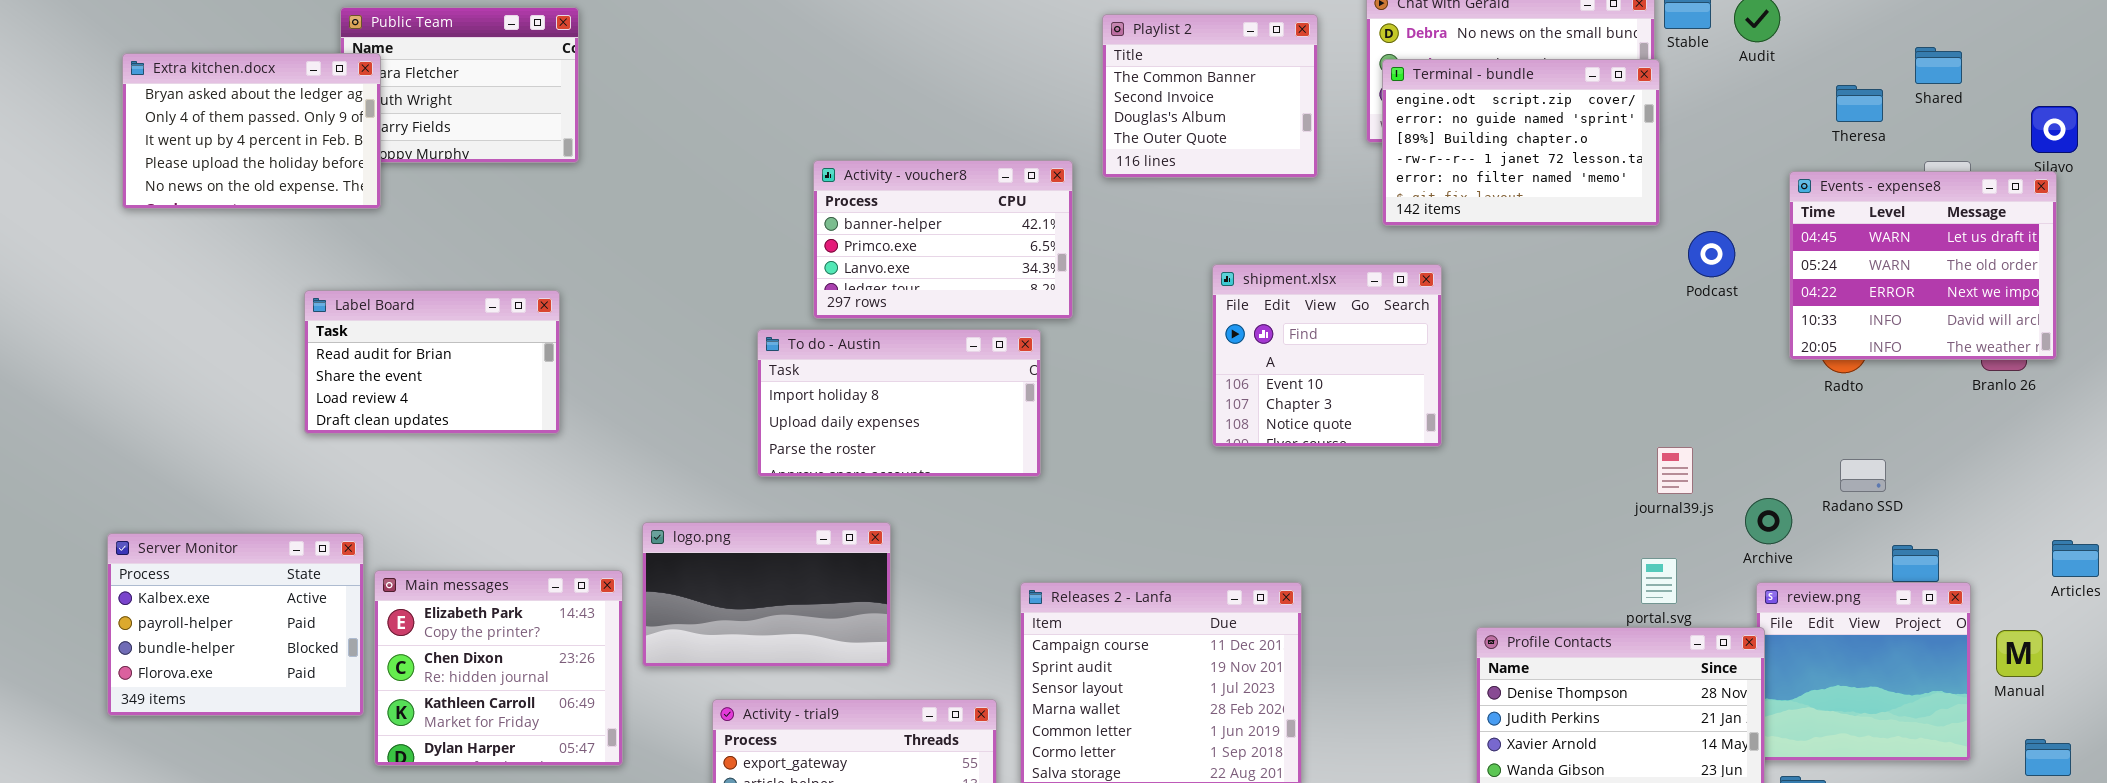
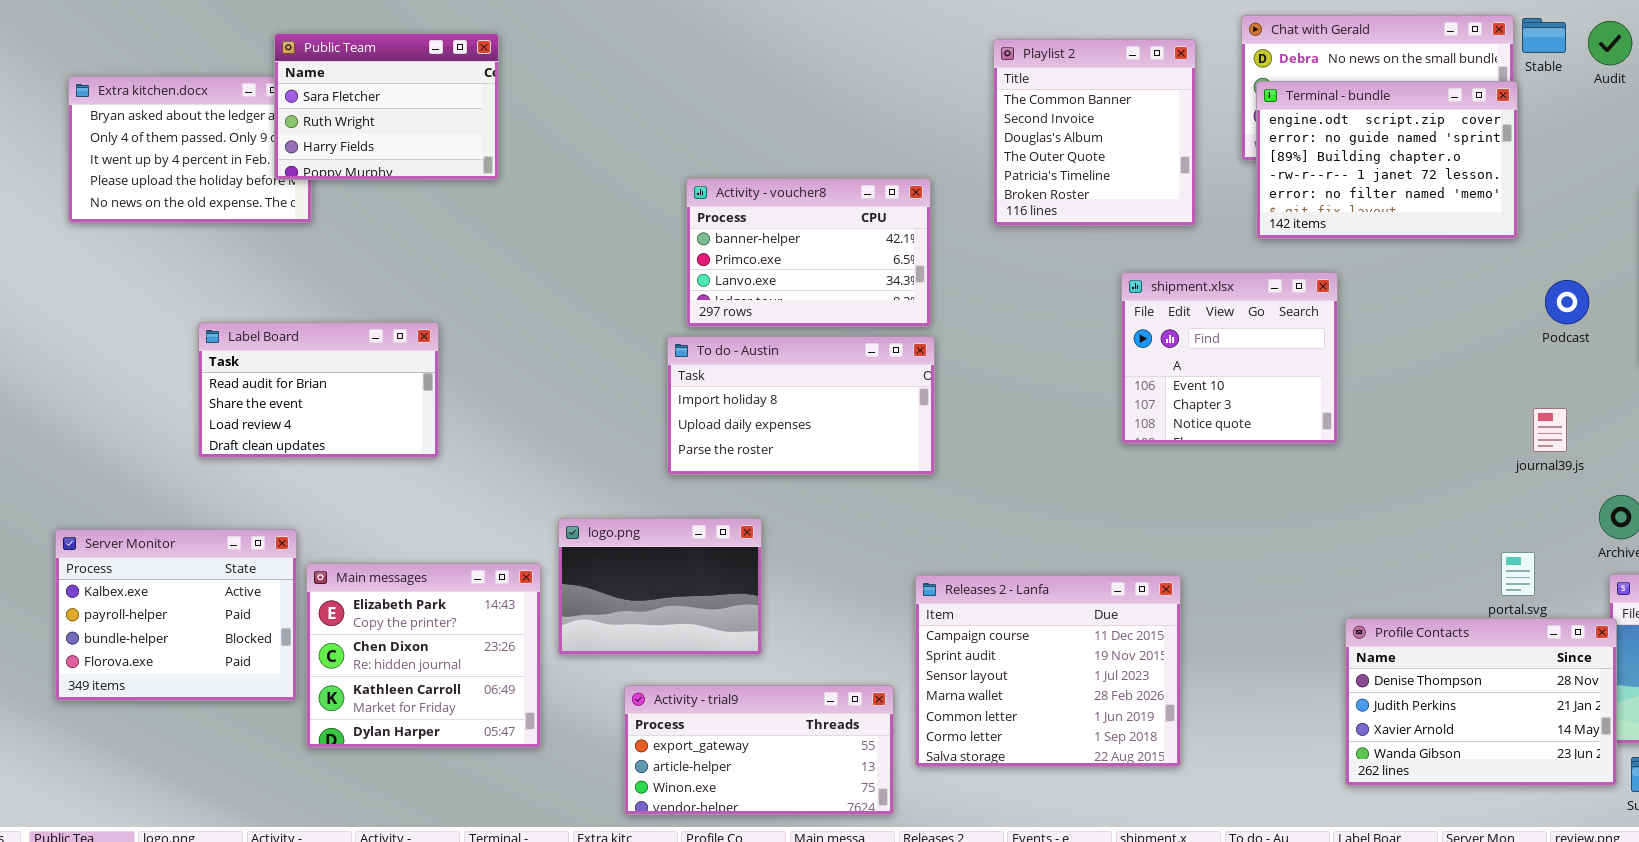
Public Team: [340,7,579,163] -> [274,33,499,180], raised
Playlist 2: [1102,14,1318,178] -> [993,39,1196,226], resized
Activity - voucher8: [813,160,1073,319] -> [686,178,931,327], moved
Podcast: [1688,231,1735,277] -> [1545,280,1589,324], moved
shipment.xlsx: [1212,264,1442,447] -> [1121,272,1338,444], moved
Label Board: [304,290,560,434] -> [198,322,439,458], moved
journal39.js: [1657,447,1693,494] -> [1533,408,1567,452], moved
logo.png: [642,522,891,667] -> [558,518,762,655], resized

